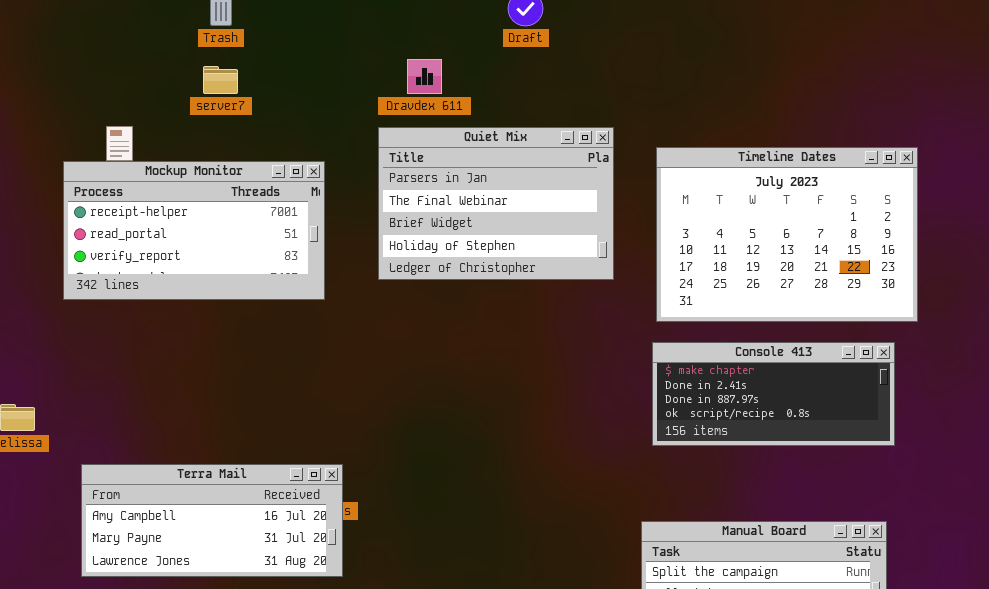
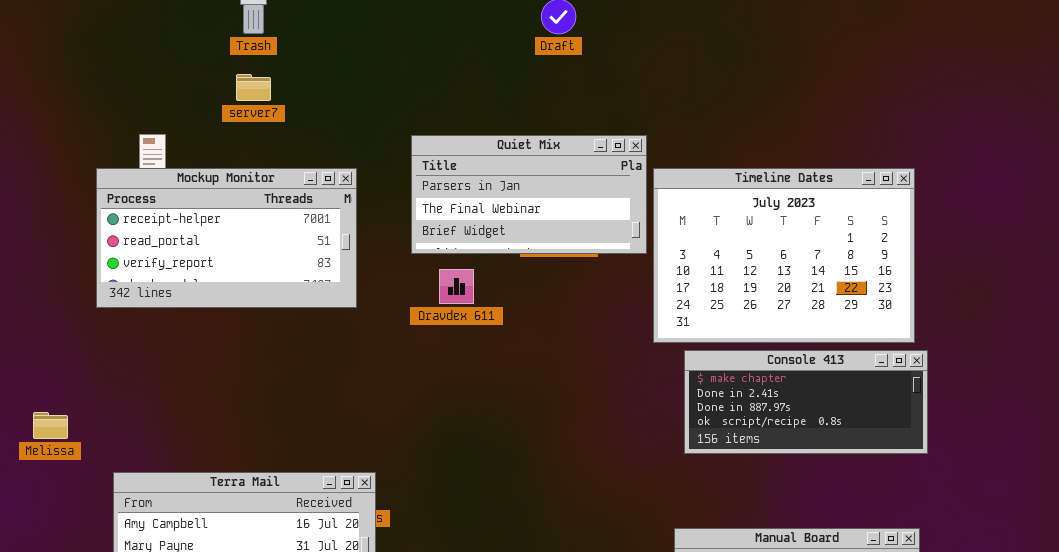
Dravdex 611: [407,59,442,94] -> [439,269,474,304], moved
Quiet Mix: [378,127,614,280] -> [411,135,647,254], resized
Timeline Dates: [656,147,918,322] -> [653,168,915,343], moved

